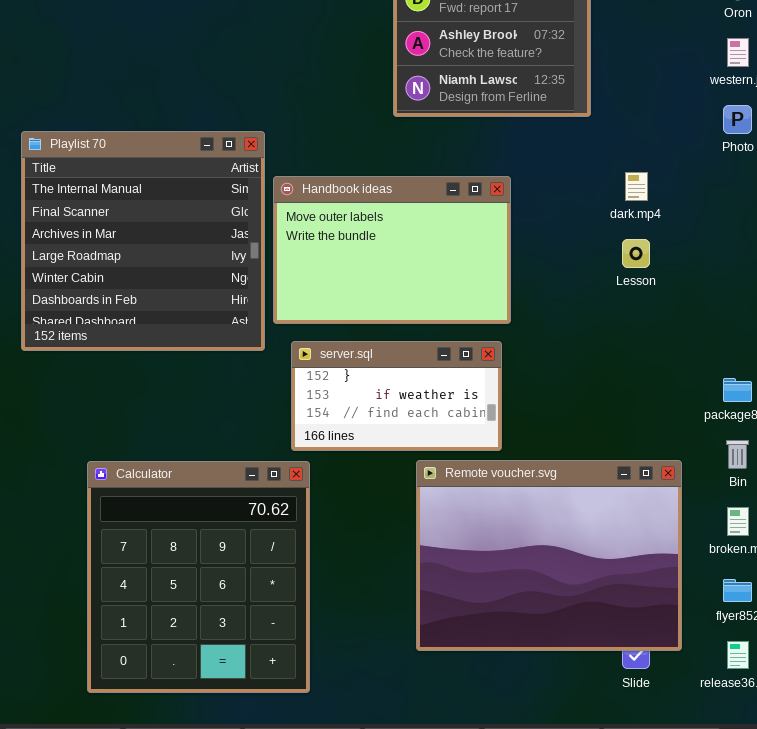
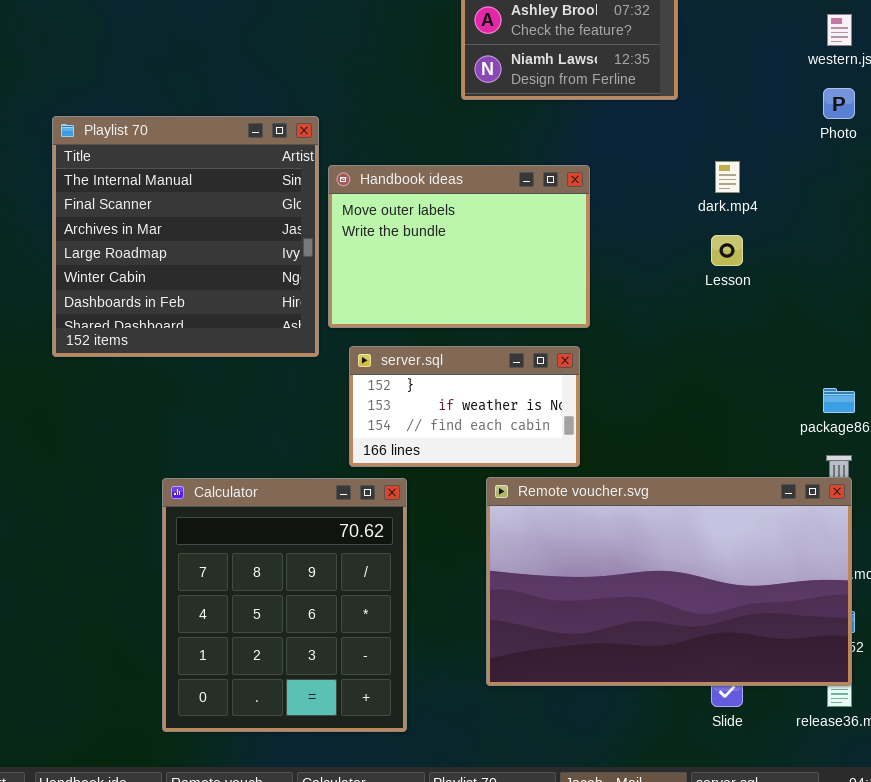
Remote voucher.svg: [416,460,682,651] -> [486,477,852,686], resized
Calculator: [87,461,310,693] -> [162,478,407,732], moved

